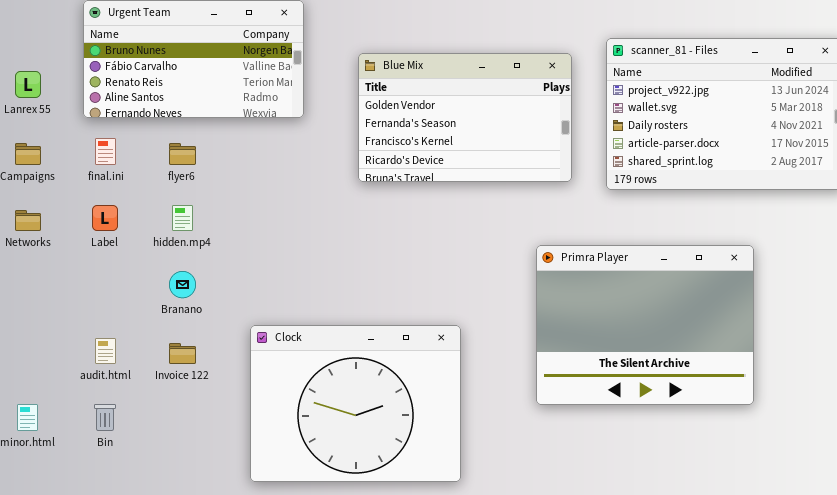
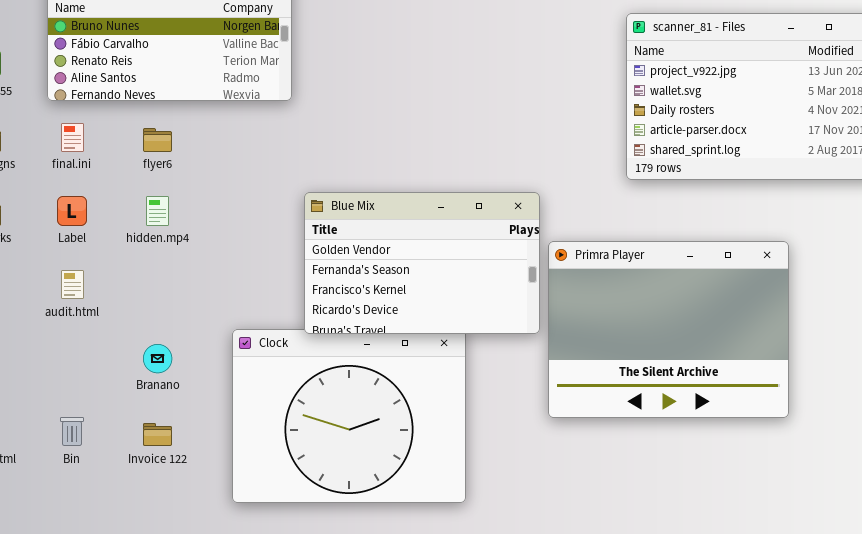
Blue Mix: [358,53,572,182] -> [304,192,540,334], moved
Branano: [169,271,196,298] -> [143,344,172,373], moved
audit.html: [95,338,116,364] -> [61,270,84,299], moved
Invoice 122: [169,343,196,364] -> [143,423,172,446], moved

